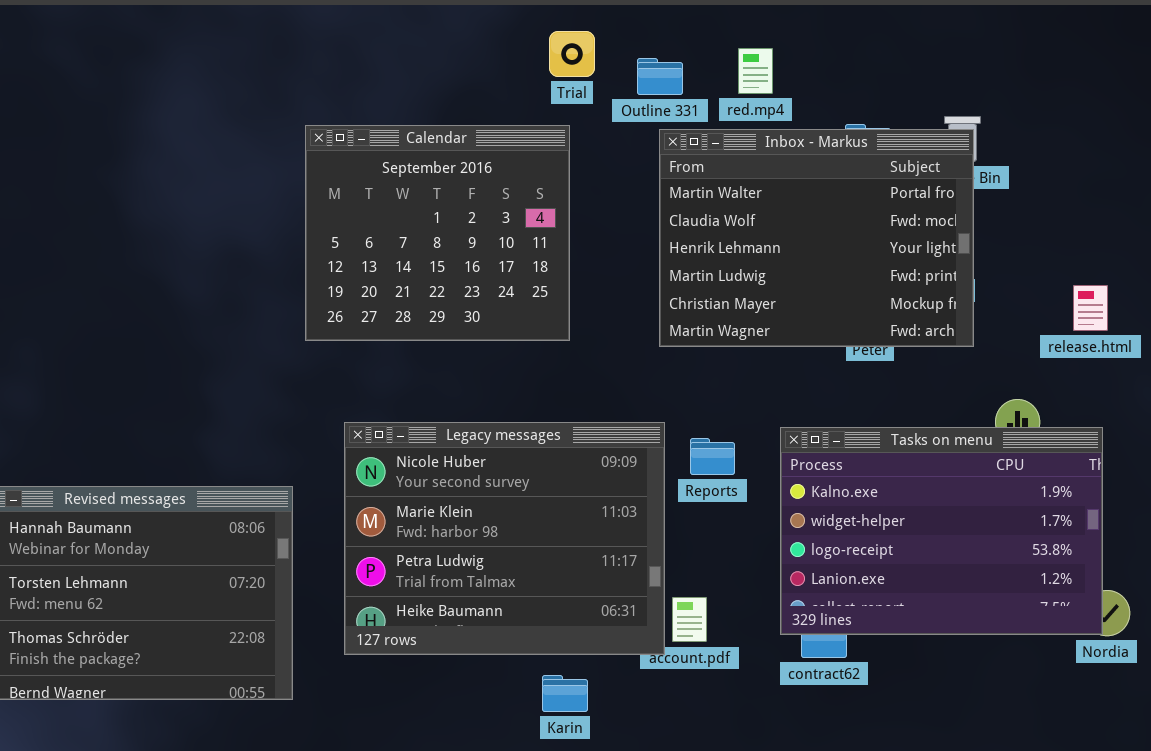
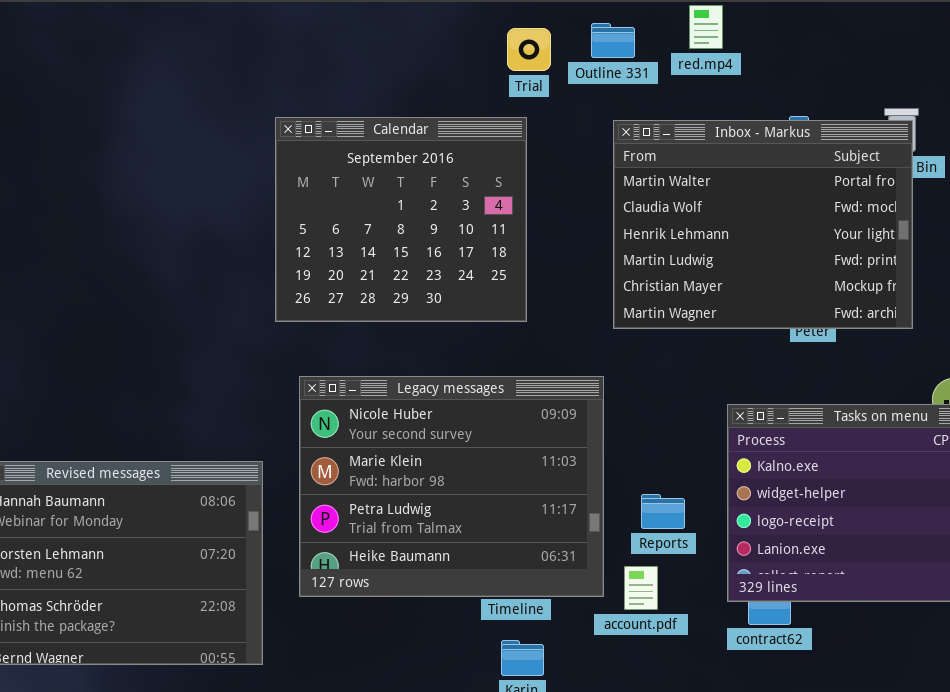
red.mp4: [738,48,773,94] -> [689,5,723,49], moved
Outline 331: [637,58,683,95] -> [591,23,635,58], moved
Legacy messages: [344,422,665,655] -> [299,376,604,597], moved
Reports: [690,438,735,475] -> [641,494,685,529], moved

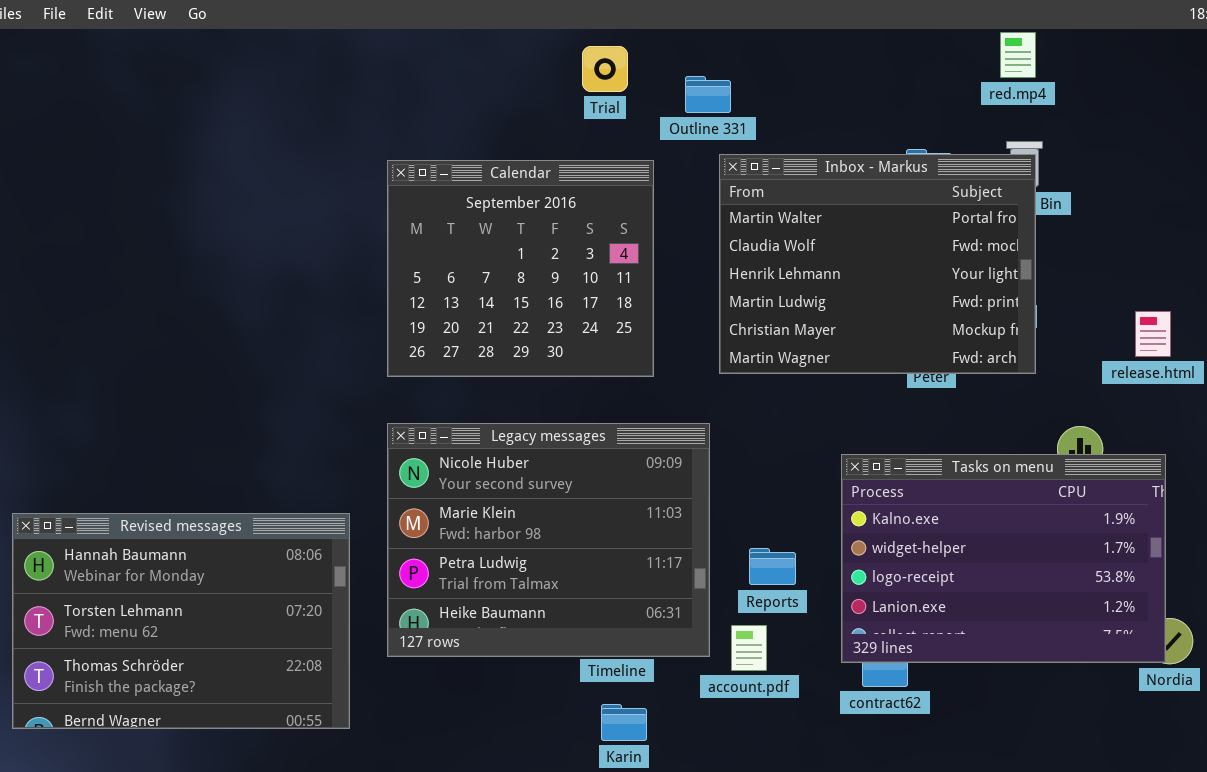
red.mp4: [689,5,723,49] -> [1000,32,1036,78], moved
Outline 331: [591,23,635,58] -> [685,76,731,113], moved
Trial: [507,28,551,71] -> [582,46,628,92], moved
Calendar: [275,117,527,322] -> [387,160,654,377], moved

